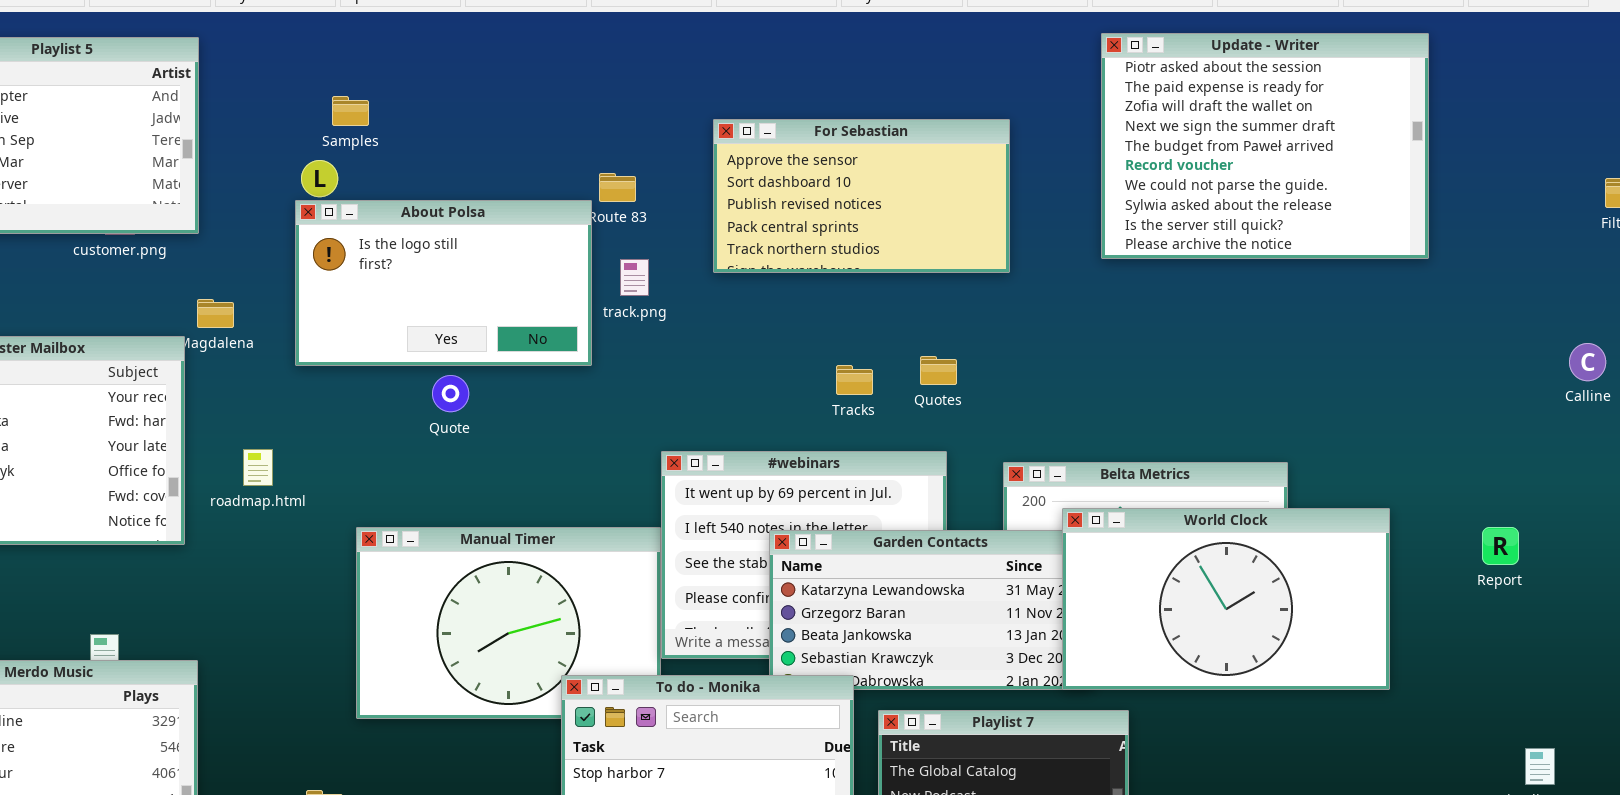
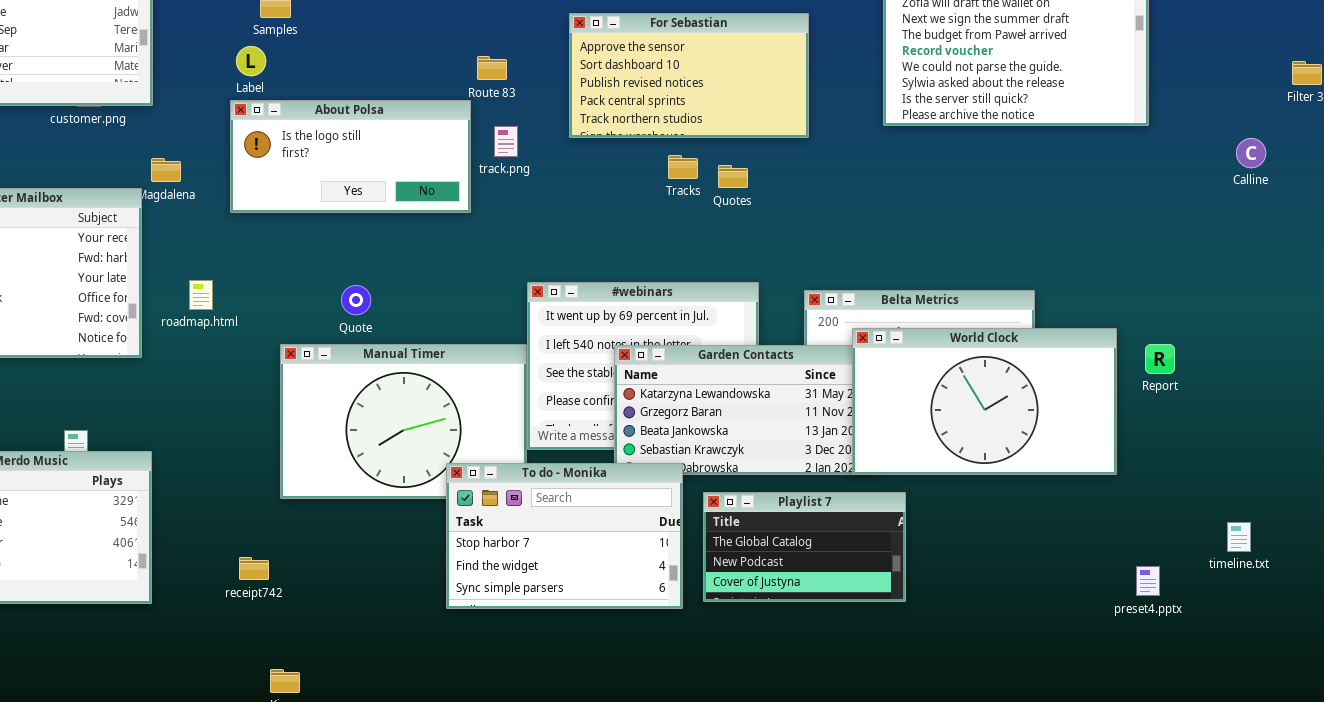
About Polsa: [295,200,592,366] -> [230,100,471,213], resized
Calline: [1569,343,1606,381] -> [1236,138,1266,168], moved
Quotes: [920,356,957,385] -> [718,165,748,188], moved
Tracks: [836,365,873,395] -> [668,155,698,179], moved
Quote: [432,375,469,412] -> [341,285,371,315], moved
Report: [1482,527,1519,565] -> [1145,344,1175,374], moved

